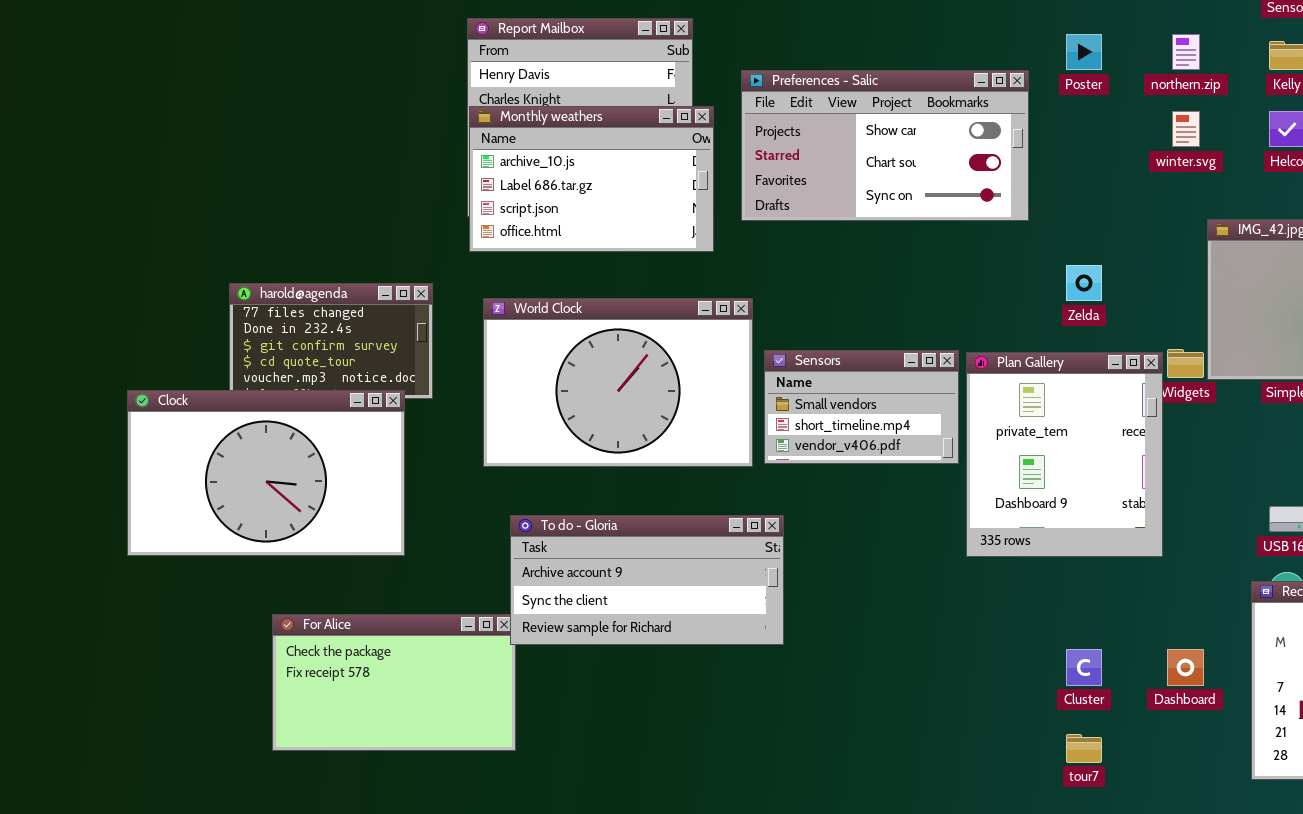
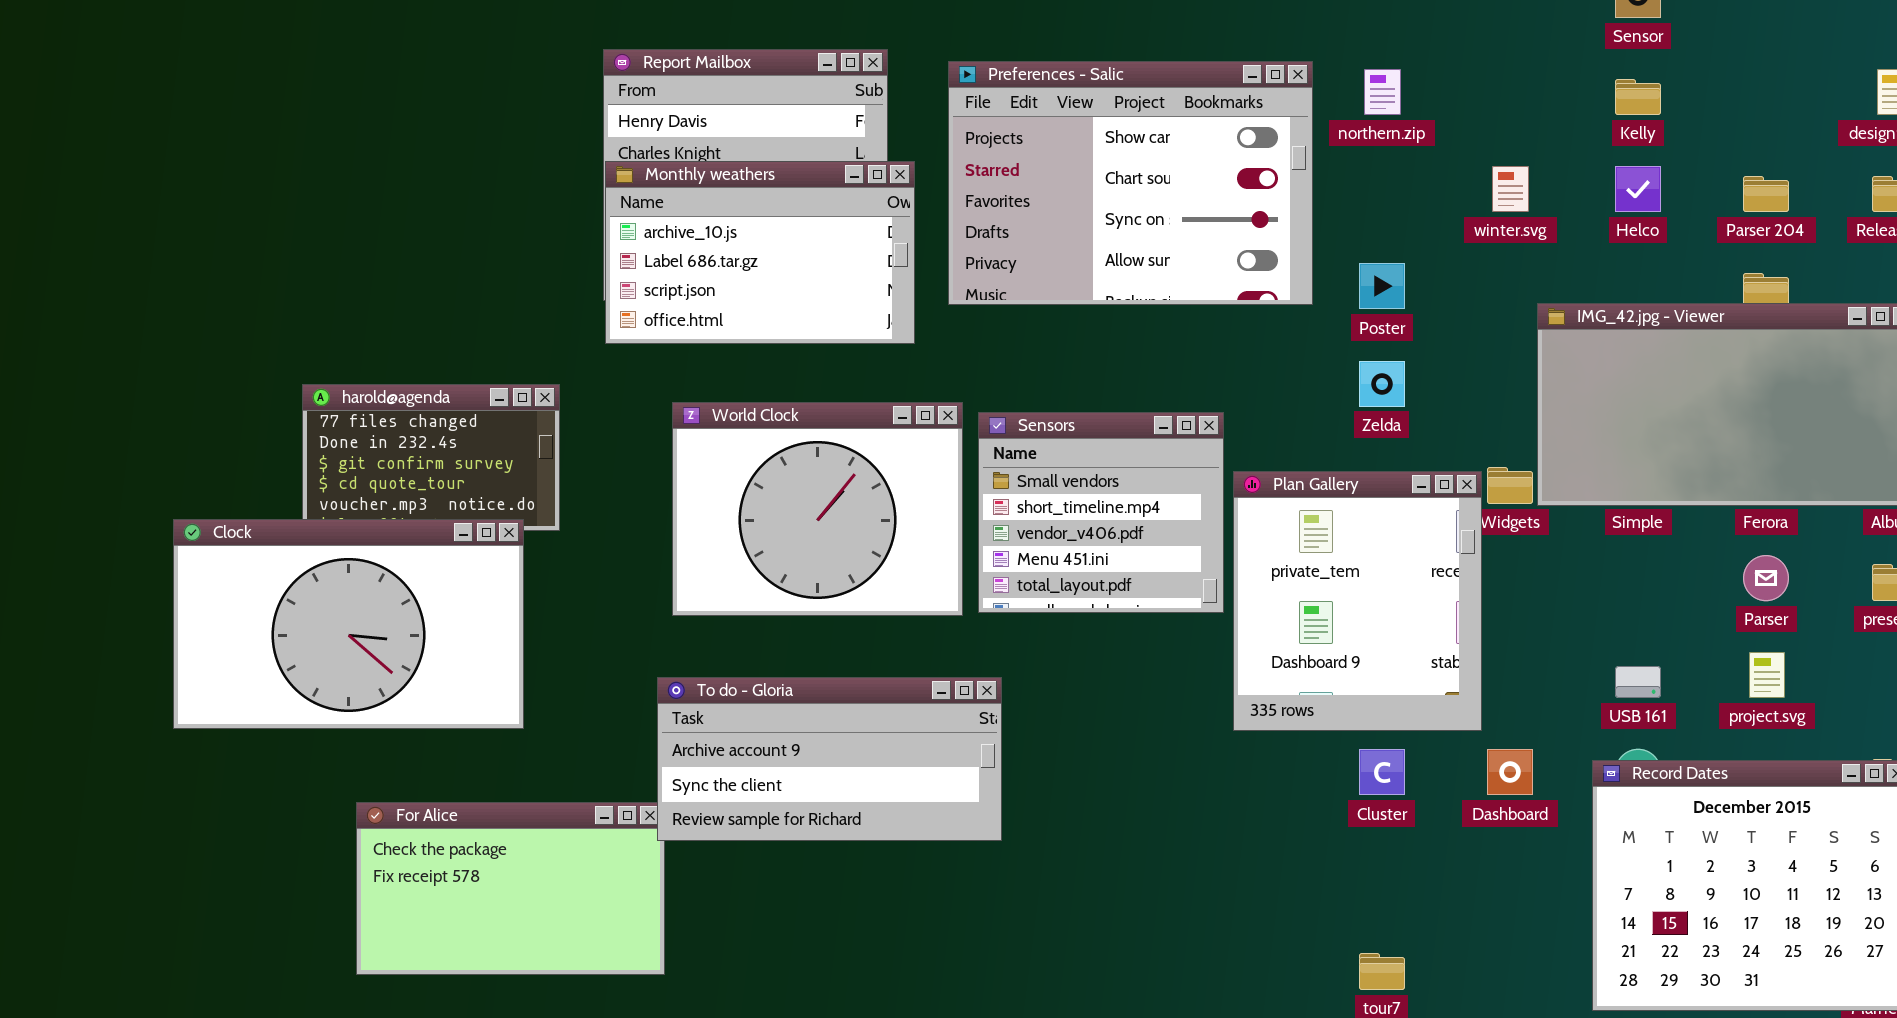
Poster: [1066,34,1102,70] -> [1359,263,1405,309], moved
northern.zip: [1172,34,1200,70] -> [1364,69,1401,115], moved
Preferences - Salic: [741,70,1029,221] -> [948,61,1313,305], resized
World Clock: [483,298,753,467] -> [672,402,963,616], resized
Sensors: [764,350,959,464] -> [978,412,1224,613], resized
Cluster: [1066,649,1102,686] -> [1359,749,1405,795], moved
Dashboard: [1167,649,1204,686] -> [1487,749,1533,795], moved

